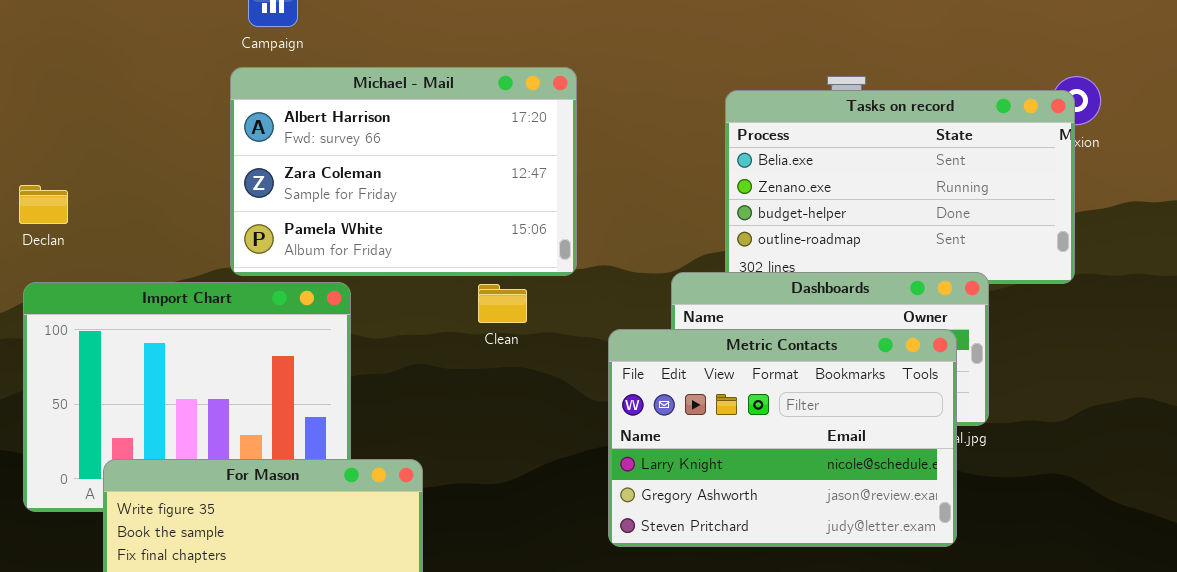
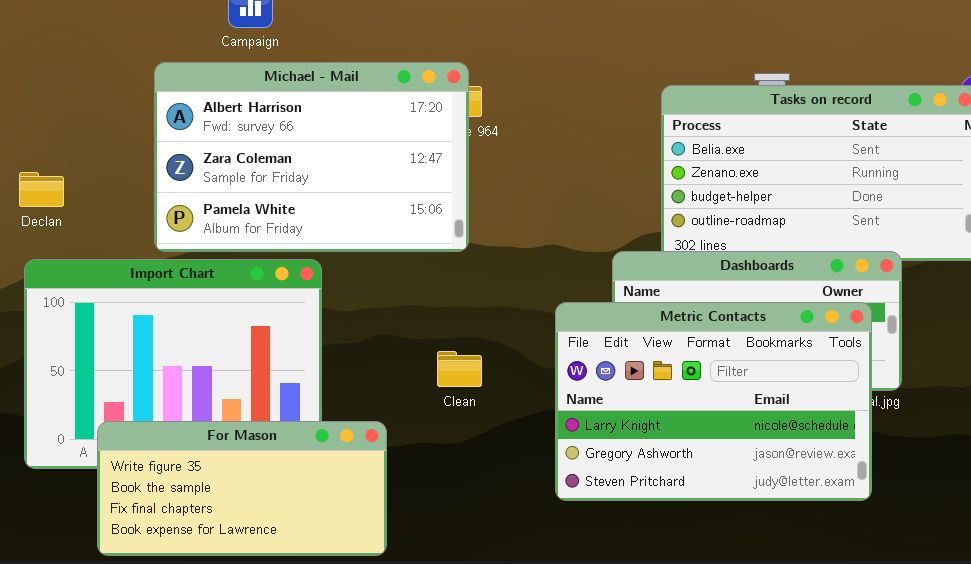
Michael - Mail: [230,67,577,276] -> [154,62,469,252], moved
Clean: [478,284,527,323] -> [437,351,482,387], moved

